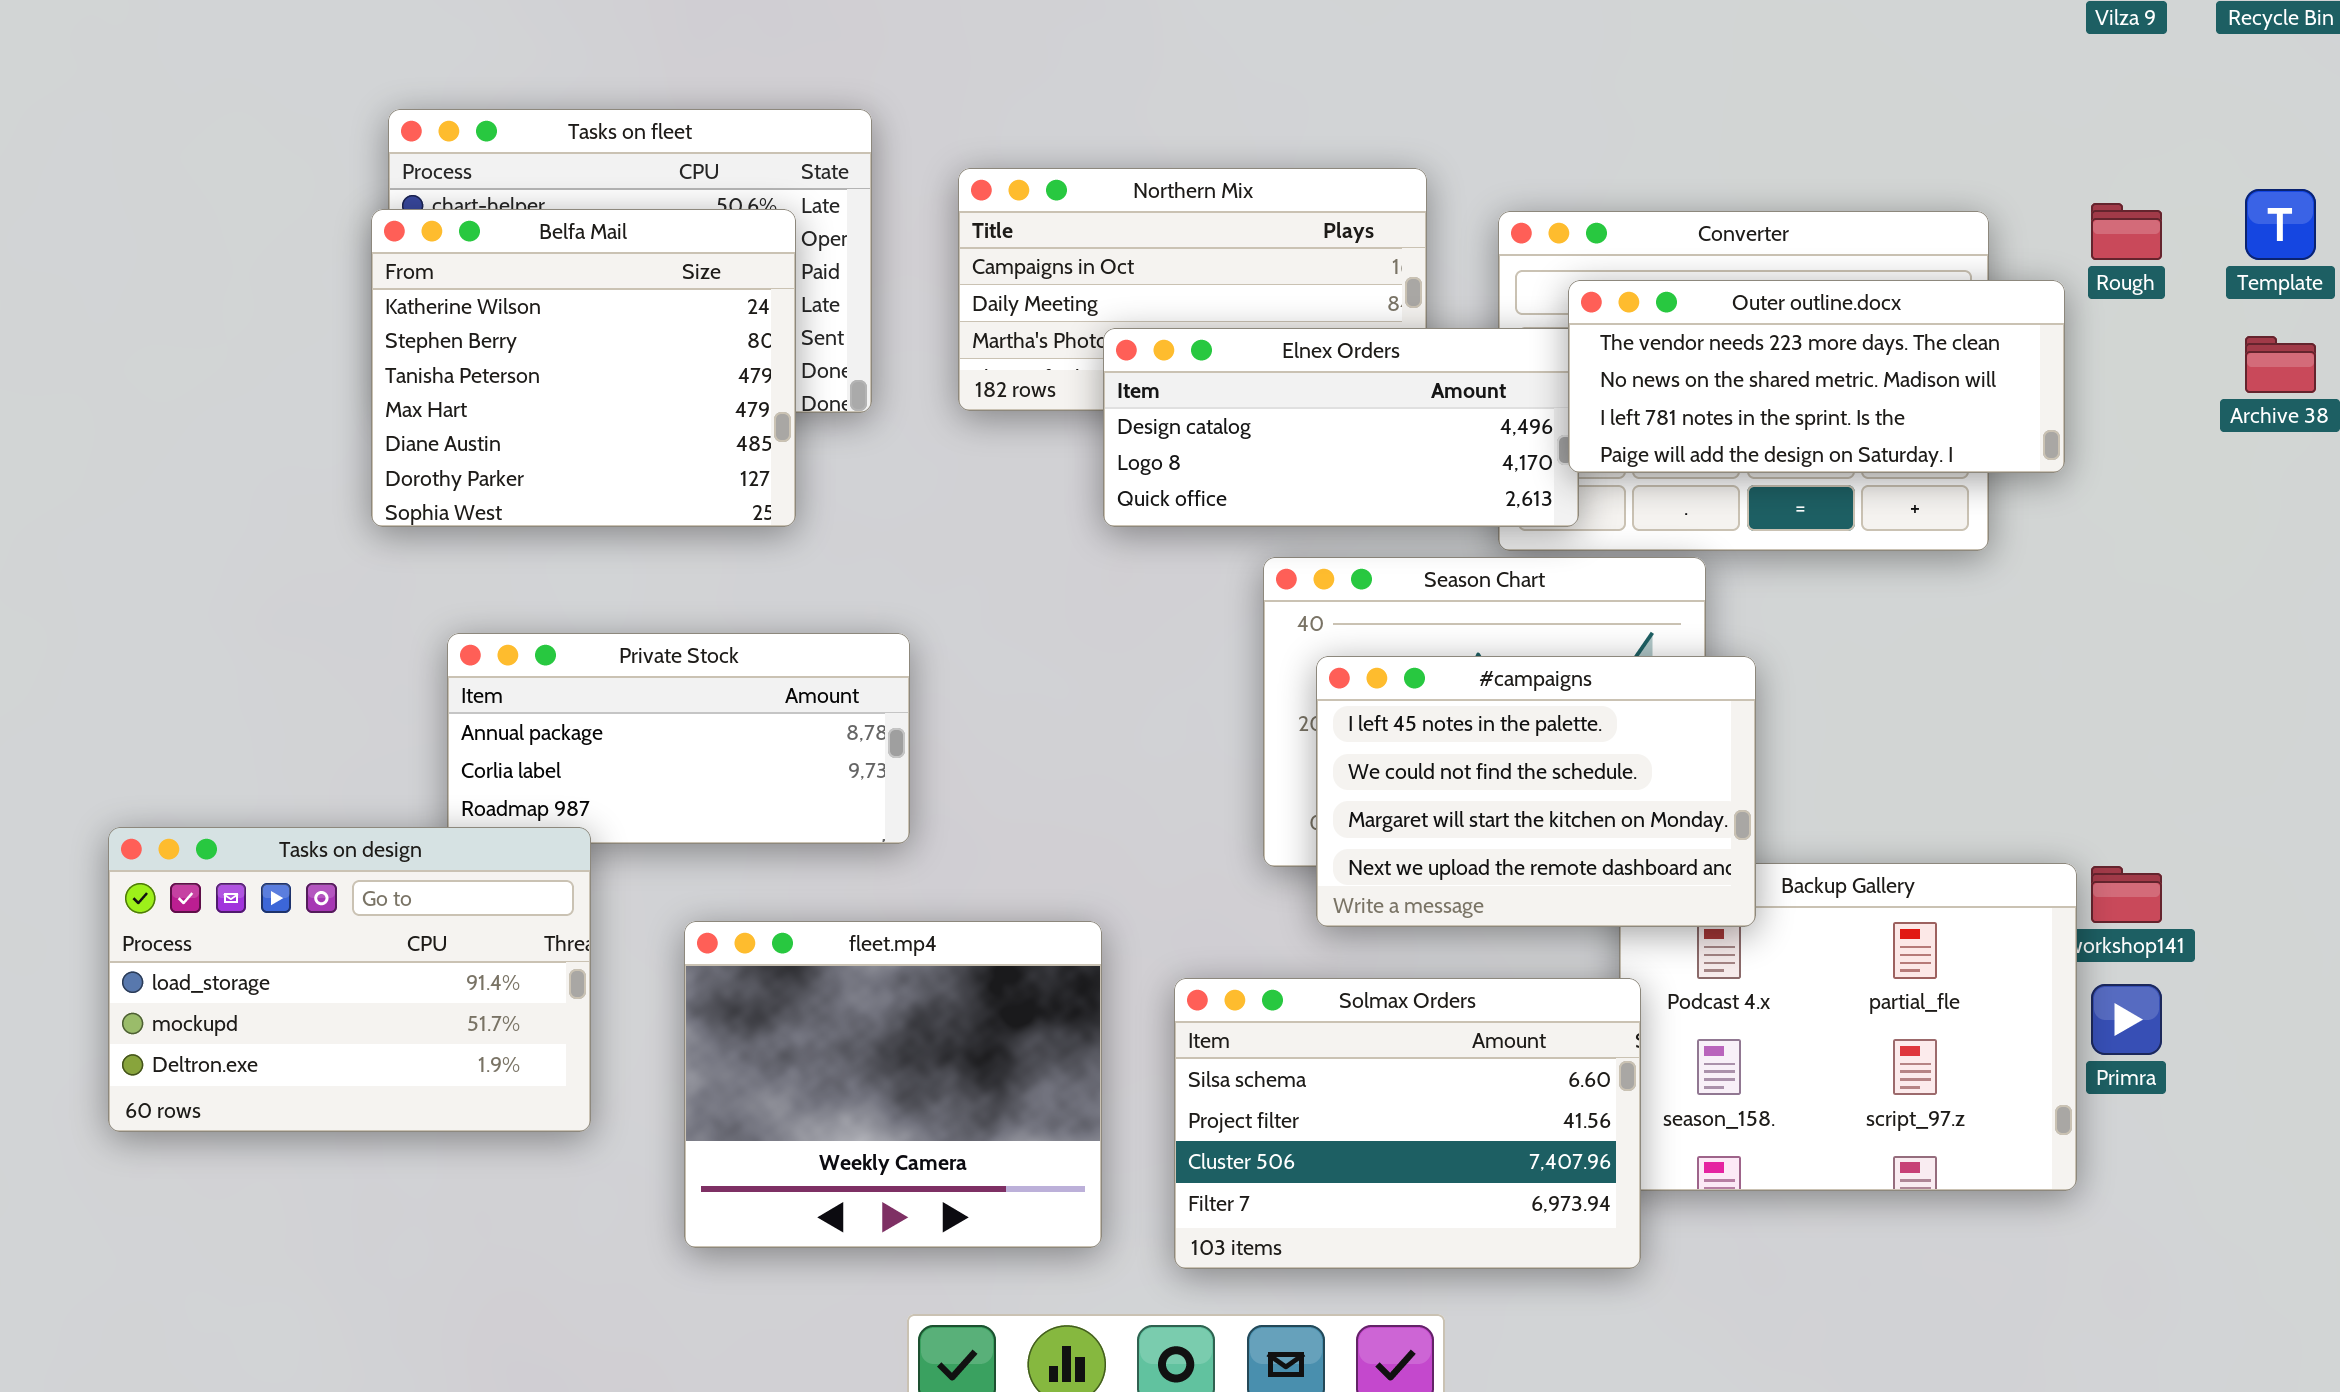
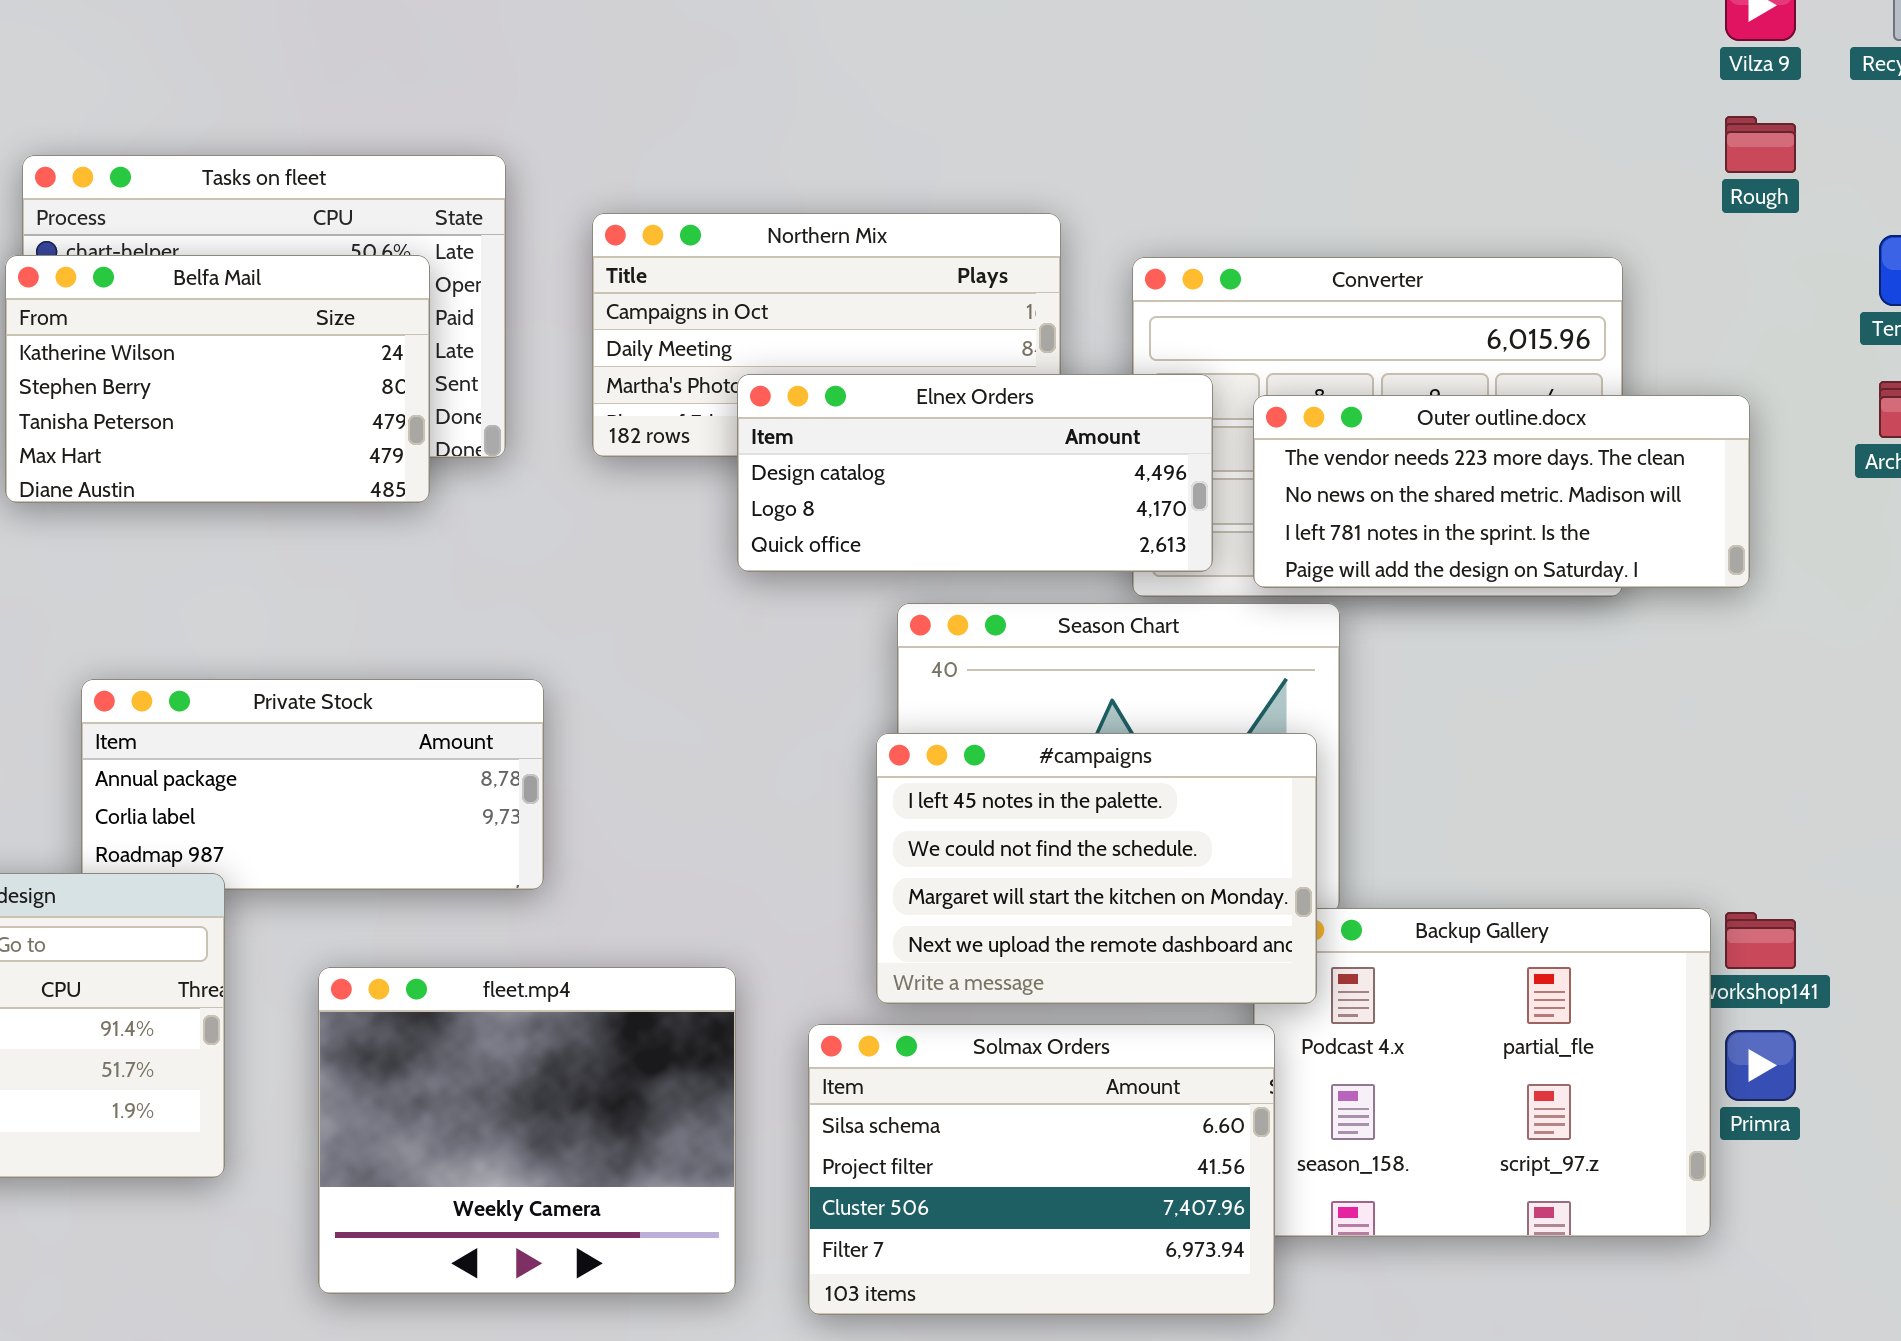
Rough: [2091,203,2162,260] -> [1725,116,1796,173], moved
Belfa Mail: [371,209,796,527] -> [5,255,430,503], resized
Outer outline.docx: [1568,280,2065,473] -> [1253,395,1750,588], moved
#campaigns: [1316,656,1756,927] -> [876,733,1317,1004], moved

